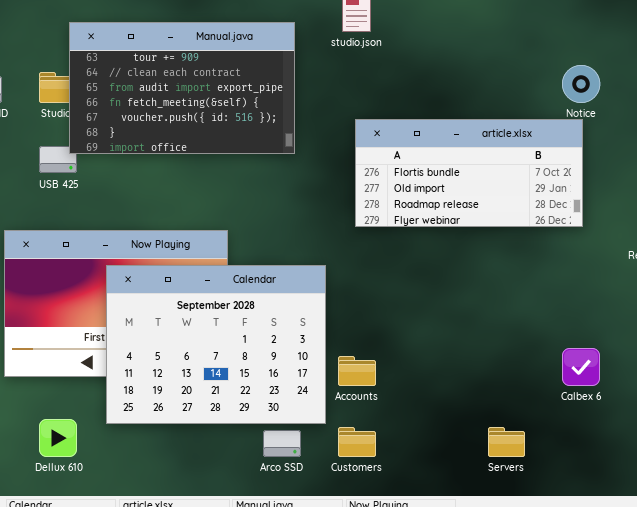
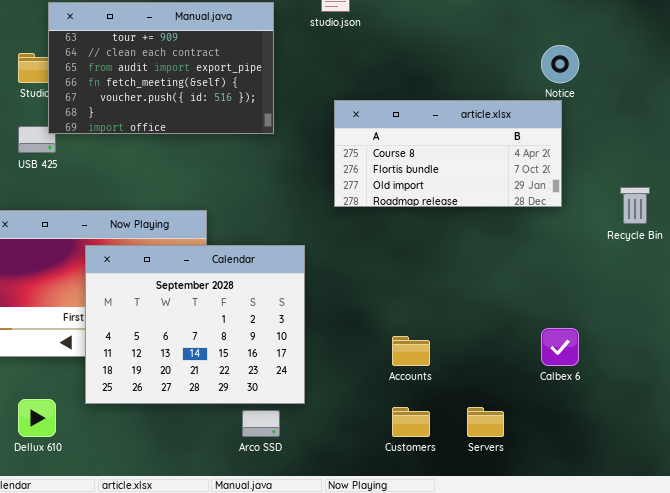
article.xlsx: [355,119,583,227] -> [334,100,562,207], scrolled up 1 row
Accounts: [338,356,376,386] -> [392,336,430,366], moved
Customers: [338,427,376,457] -> [392,407,430,437], moved

